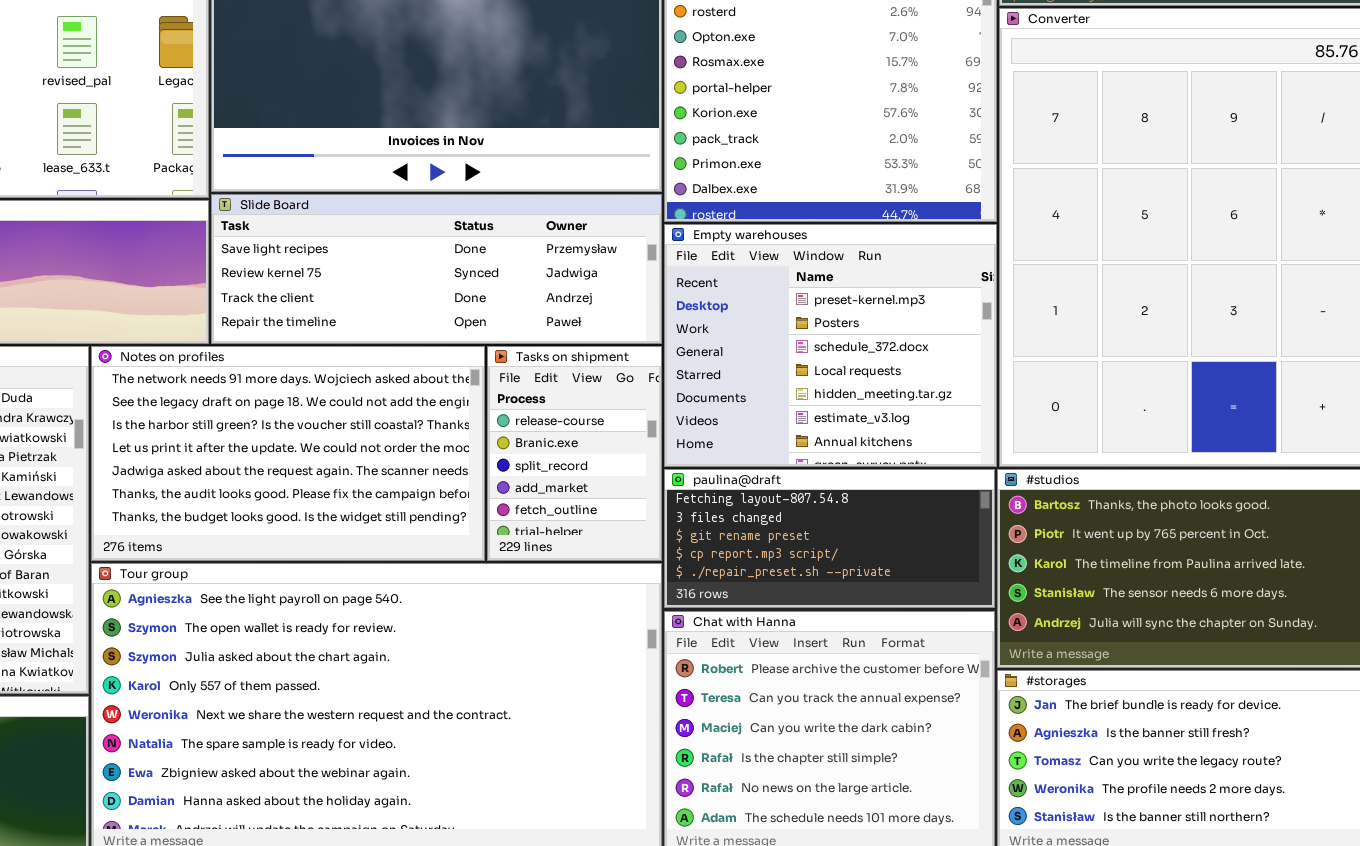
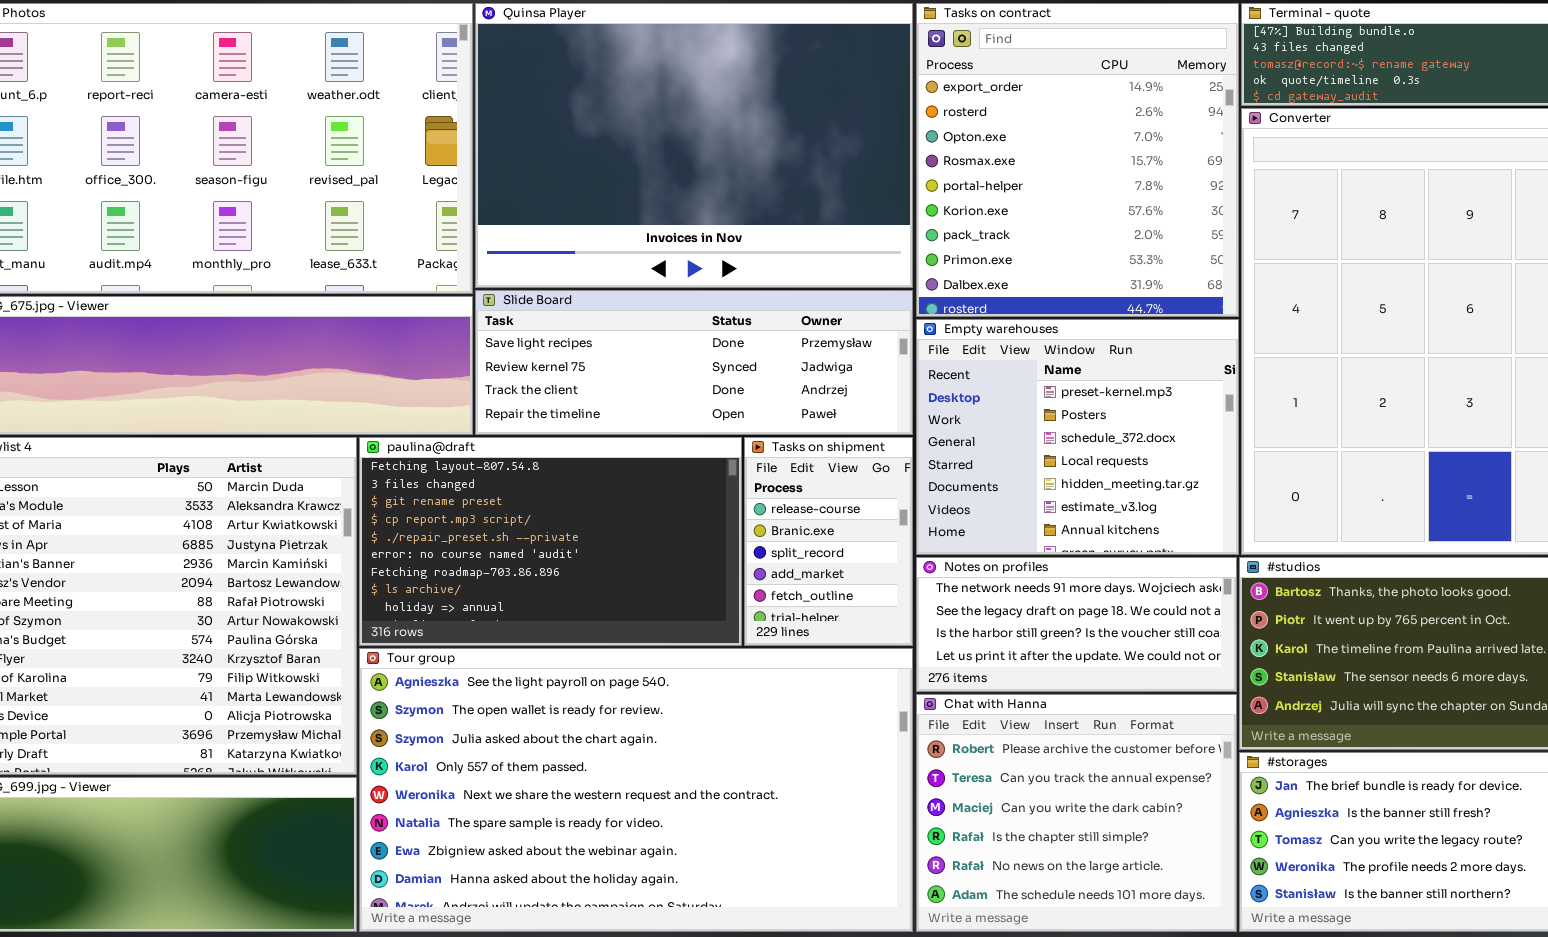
Notes on profiles: [91,346,485,561] -> [916,557,1237,692], moved, resized
paulina@draft: [664,469,995,608] -> [359,437,742,646], moved, resized

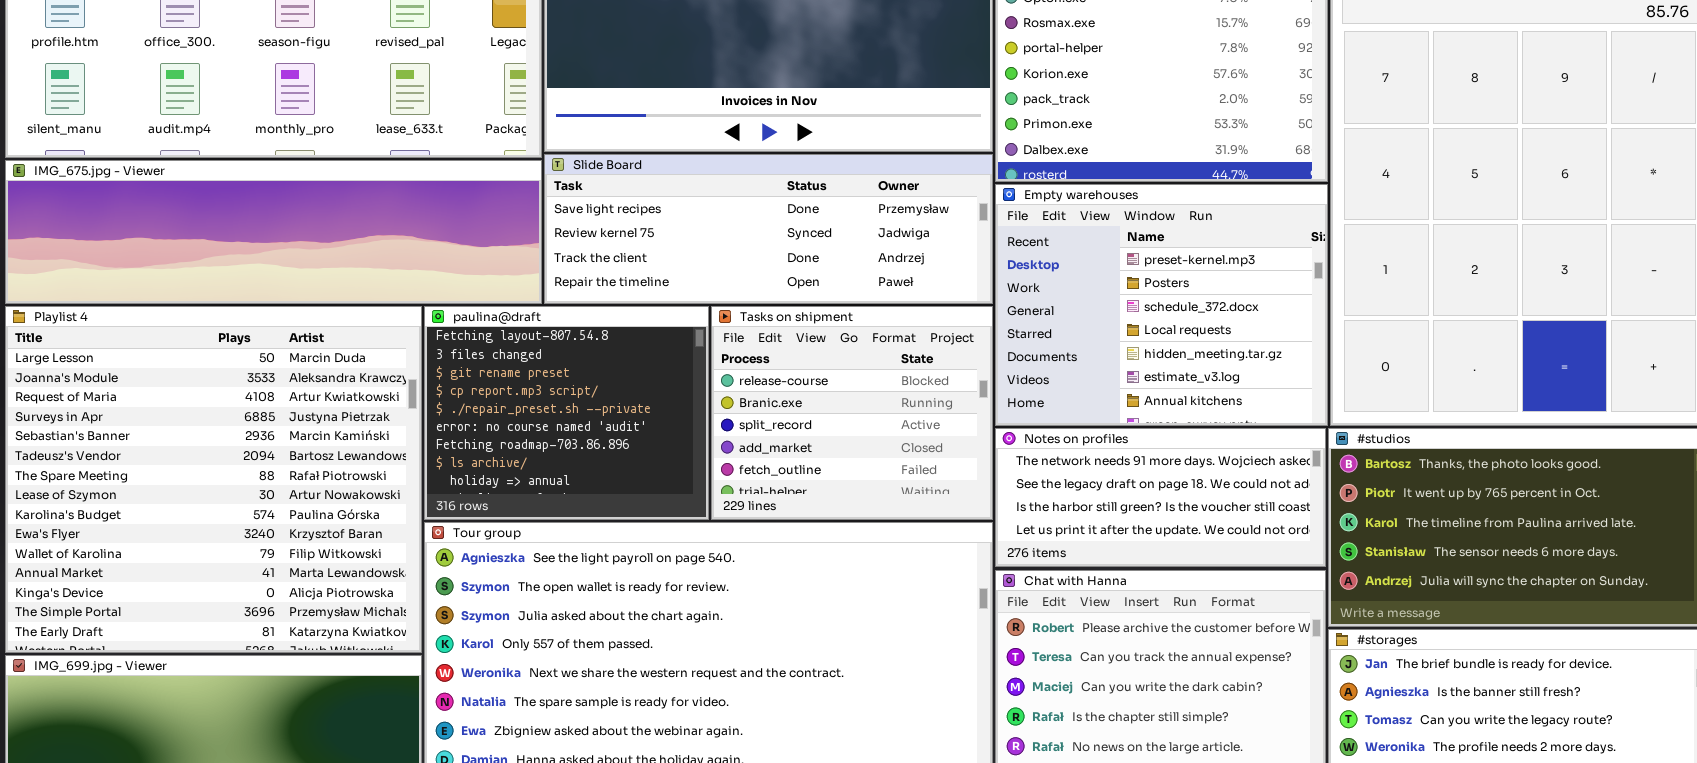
paulina@draft: [359,437,742,646] -> [424,306,709,520], resized
Tasks on shipment: [744,437,913,646] -> [711,306,993,520], resized

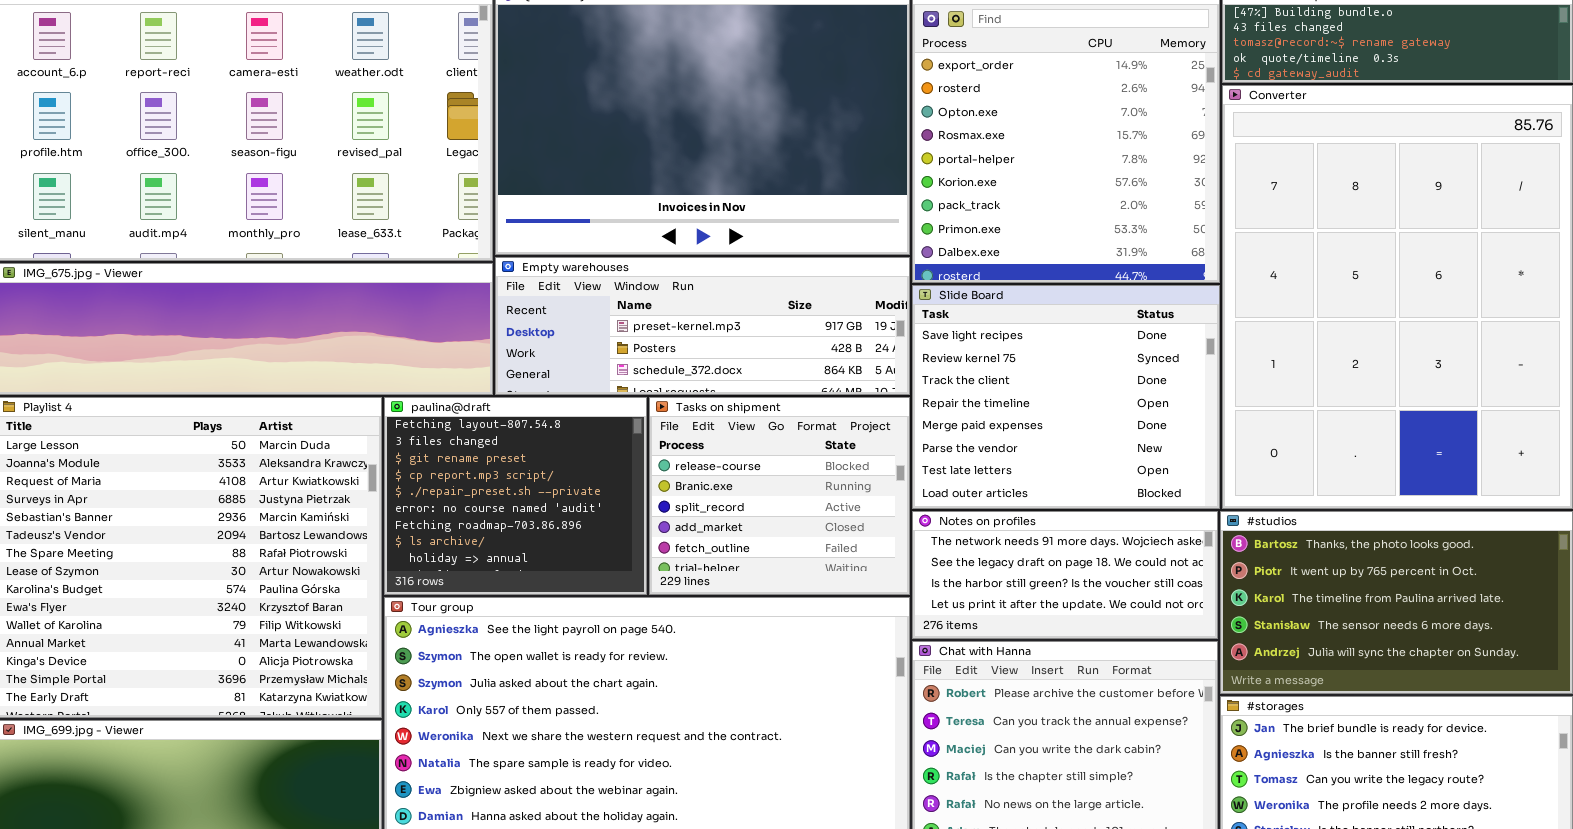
Slide Board: [544,154,993,304] -> [912,285,1220,509], moved, resized
Empty warehouses: [995,184,1328,426] -> [495,257,910,395], moved, resized

